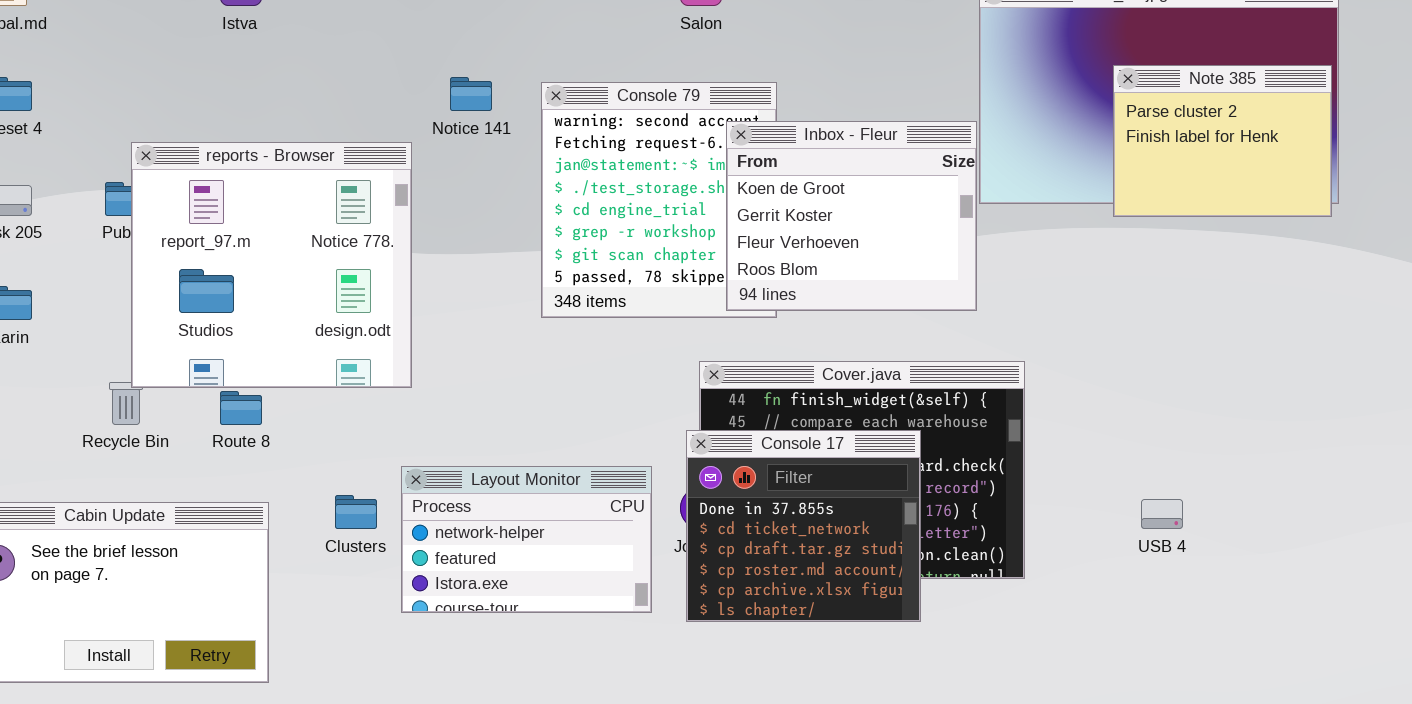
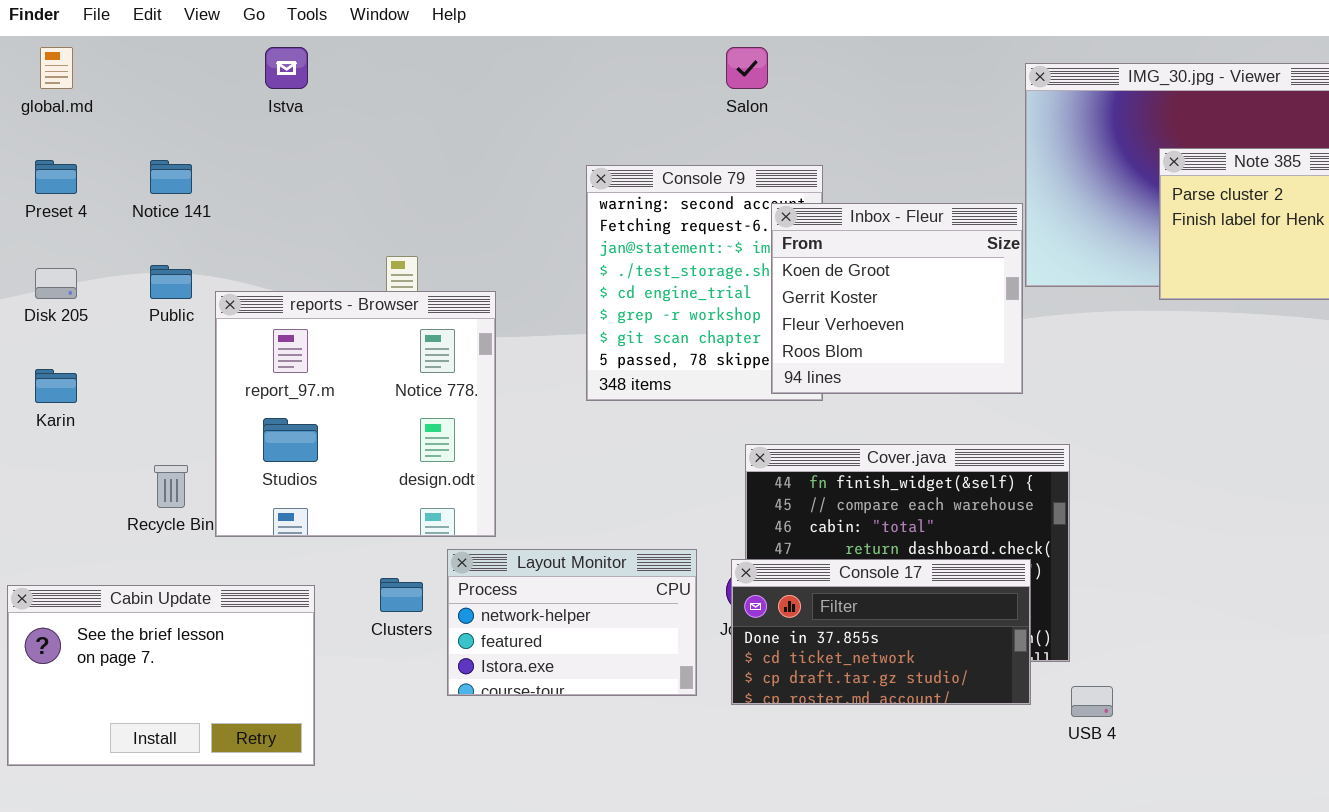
Notice 141: [450,77,492,111] -> [150,160,192,194], moved
reports - Browser: [131,142,412,388] -> [215,291,496,537], moved
Console 17: [686,430,921,622] -> [731,559,1031,705], resized
USB 4: [1141,499,1183,529] -> [1071,686,1113,717], moved

